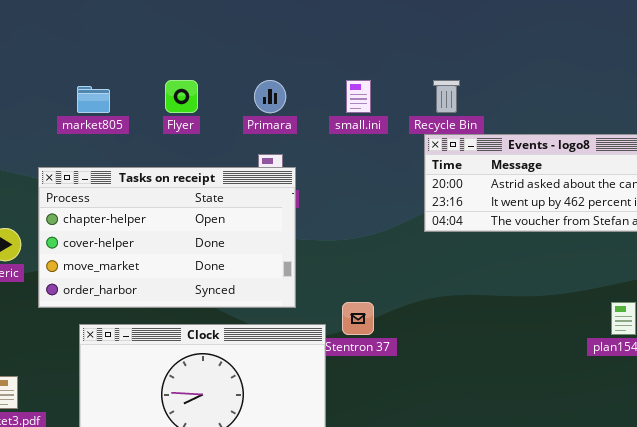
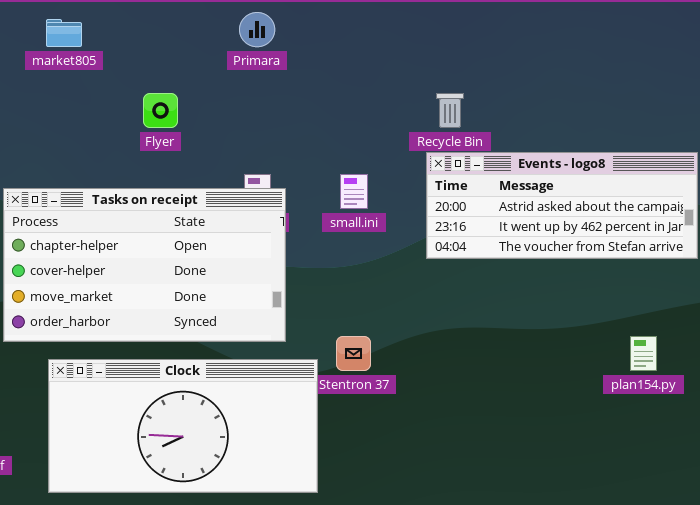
Primara: [254,80,286,113] -> [239,12,275,47], moved
small.ini: [346,80,371,113] -> [340,174,368,209], moved
market805: [77,86,110,113] -> [46,19,82,47], moved

